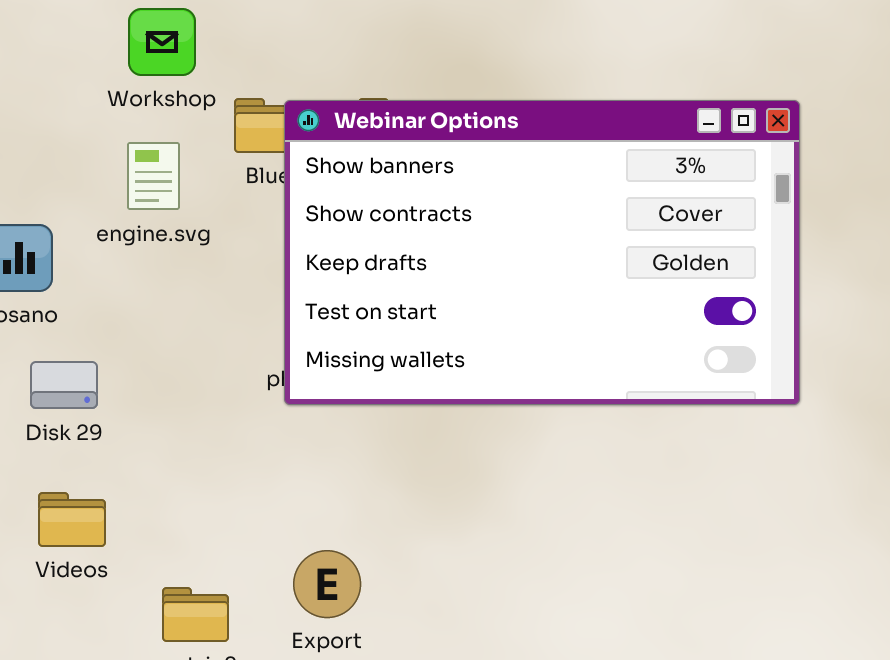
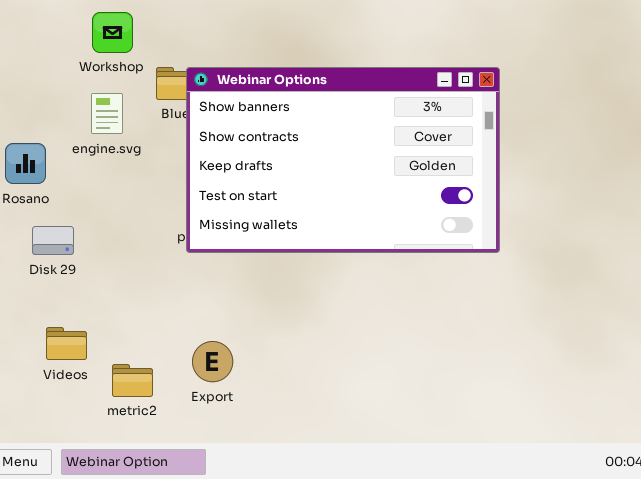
Videos: [38,492,106,547] -> [46,327,87,360], moved

